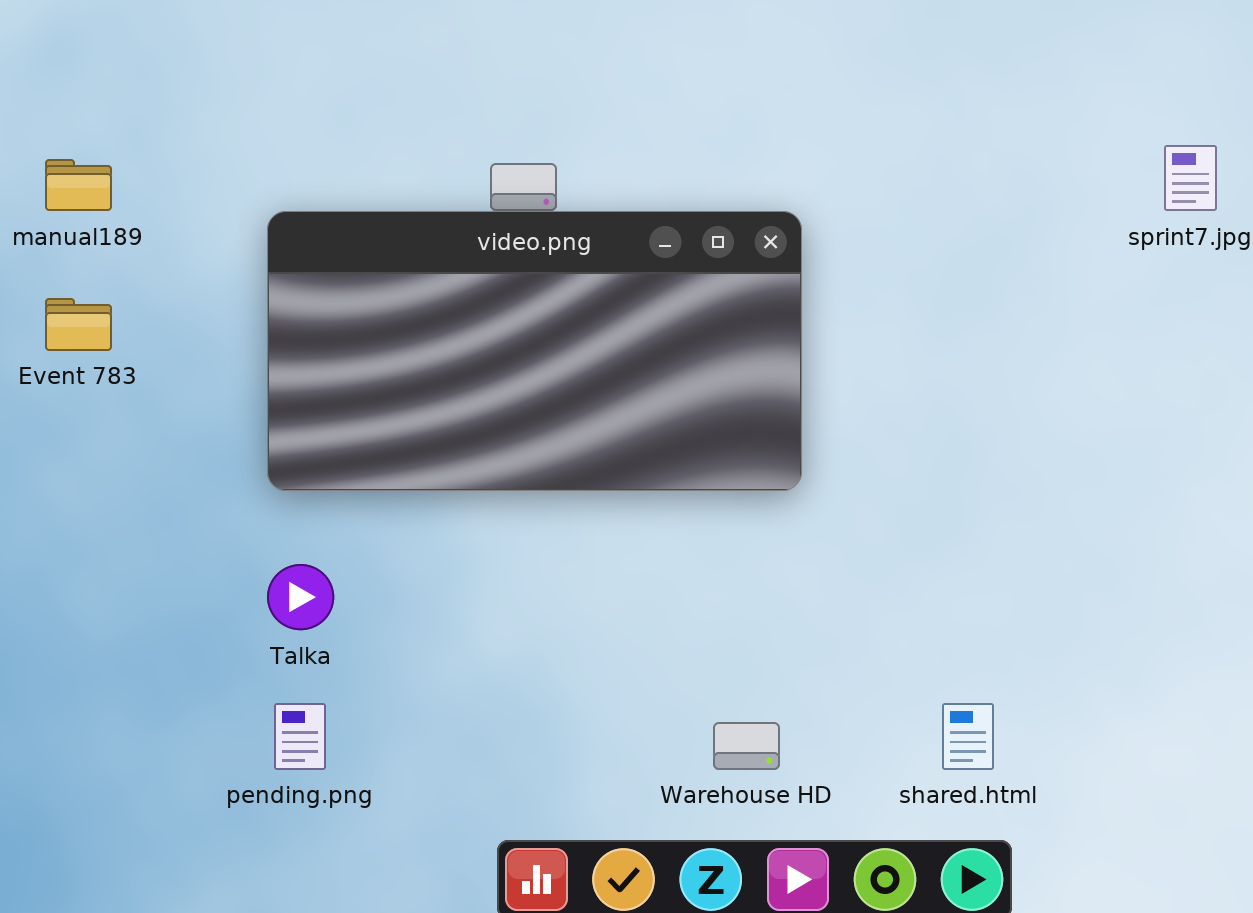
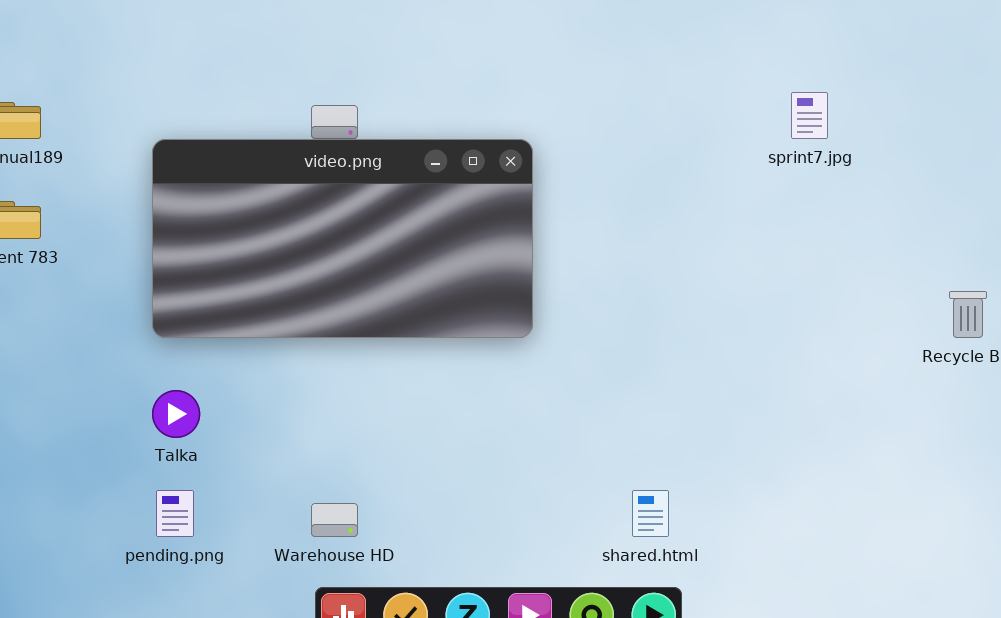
Warehouse HD: [713,722,780,770] -> [311,503,358,537], moved

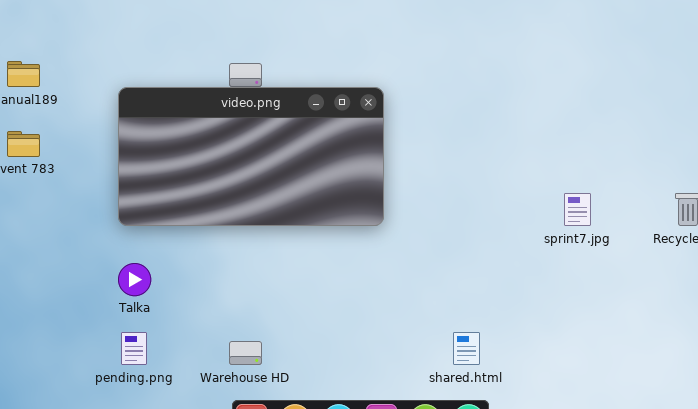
sprint7.jpg: [791,92,828,139] -> [564,193,591,226], moved

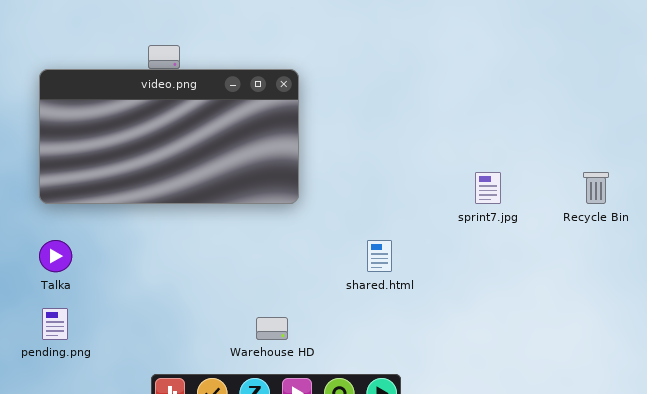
shared.html: [453,332,480,365] -> [367,240,392,272], moved
Warehouse HD: [229,341,262,365] -> [256,317,288,340], moved

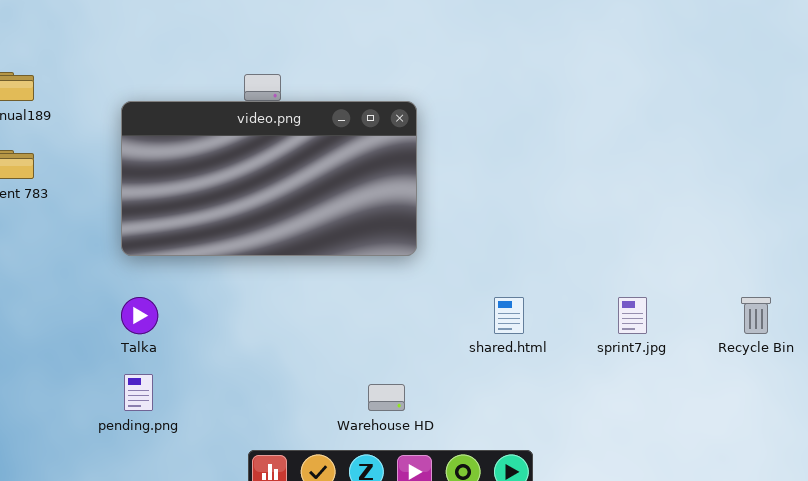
sprint7.jpg: [475,172,501,204] -> [618,297,647,334], moved
Recycle Bin: [583,172,609,204] -> [741,297,771,334], moved

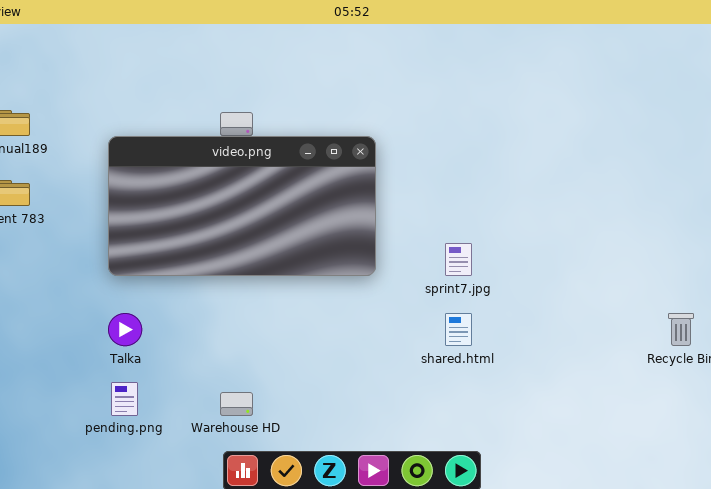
sprint7.jpg: [618,297,647,334] -> [445,243,472,276], moved
Warehouse HD: [368,384,405,411] -> [220,392,253,416], moved

